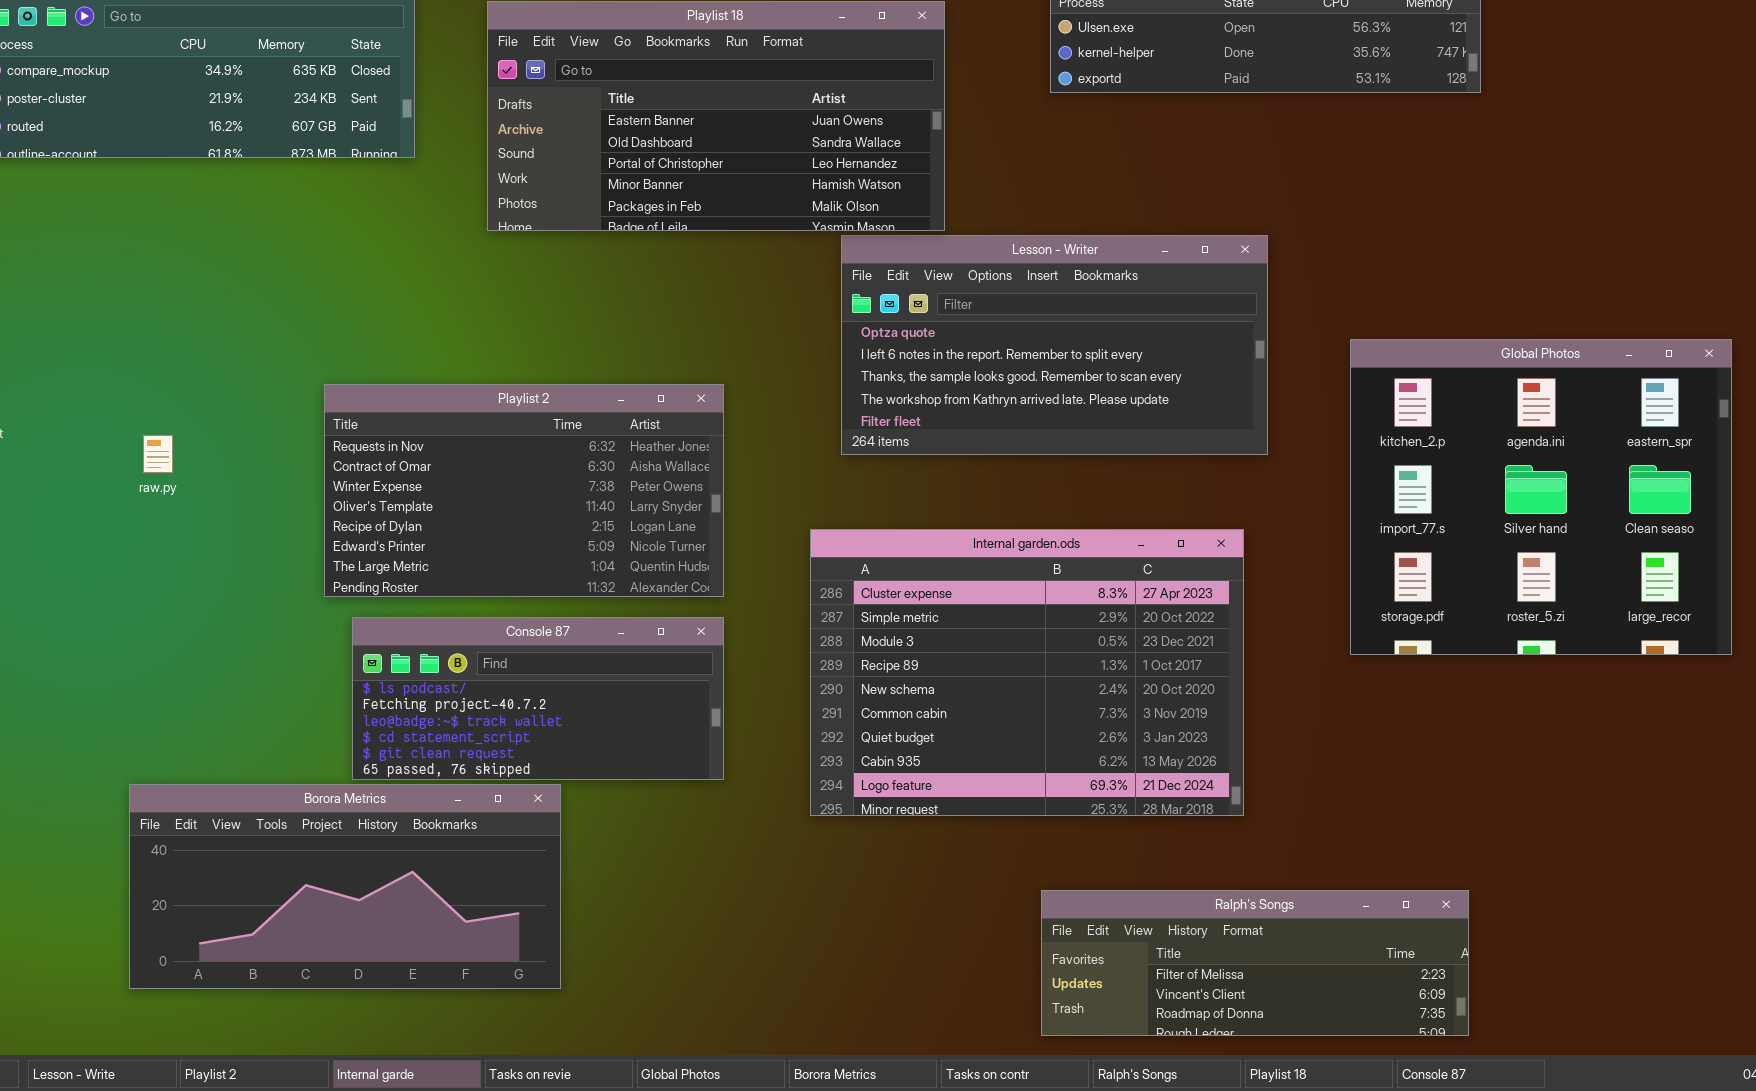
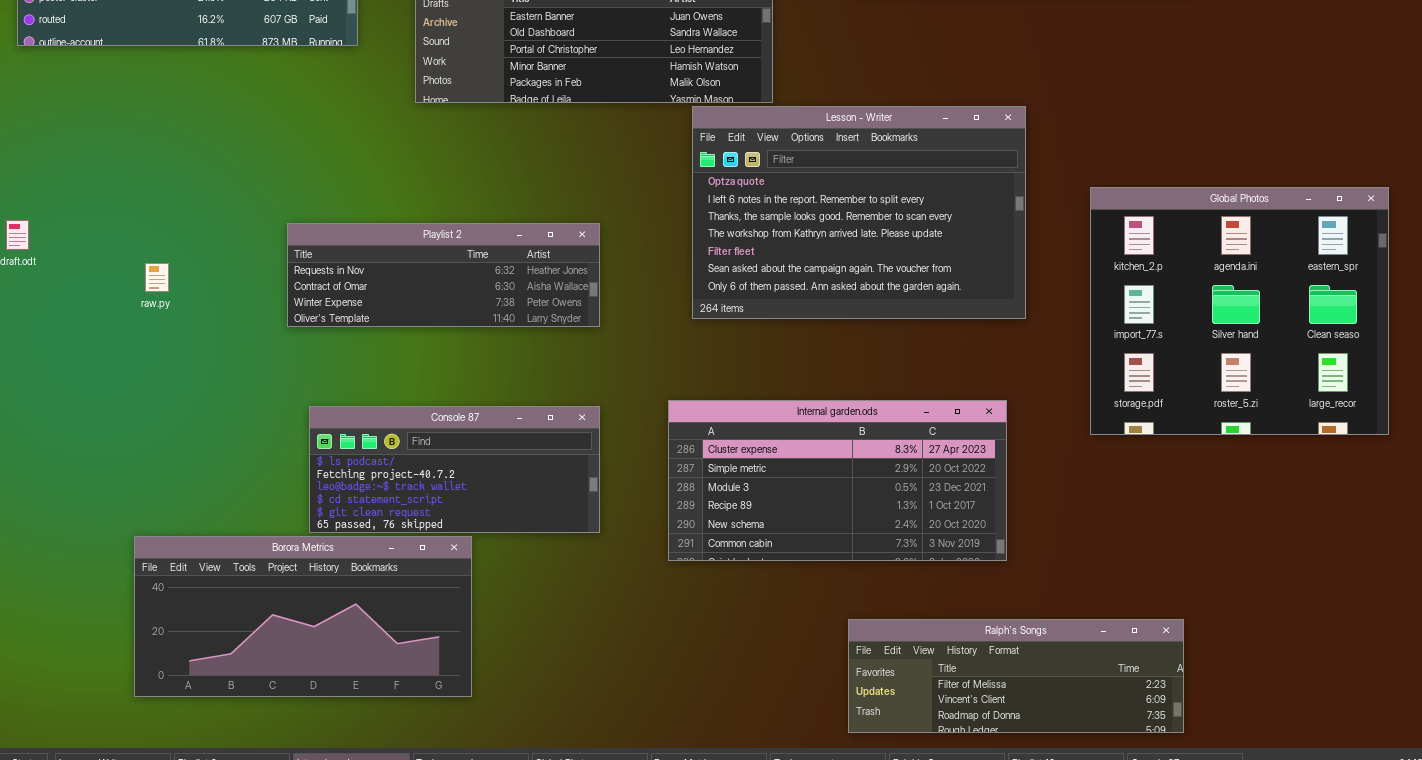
Lesson - Writer: [841,235,1268,455] -> [692,106,1026,319], resized
Playlist 2: [324,384,724,597] -> [287,223,600,327], resized
Internal garden.ods: [810,529,1244,816] -> [668,400,1007,561], resized

